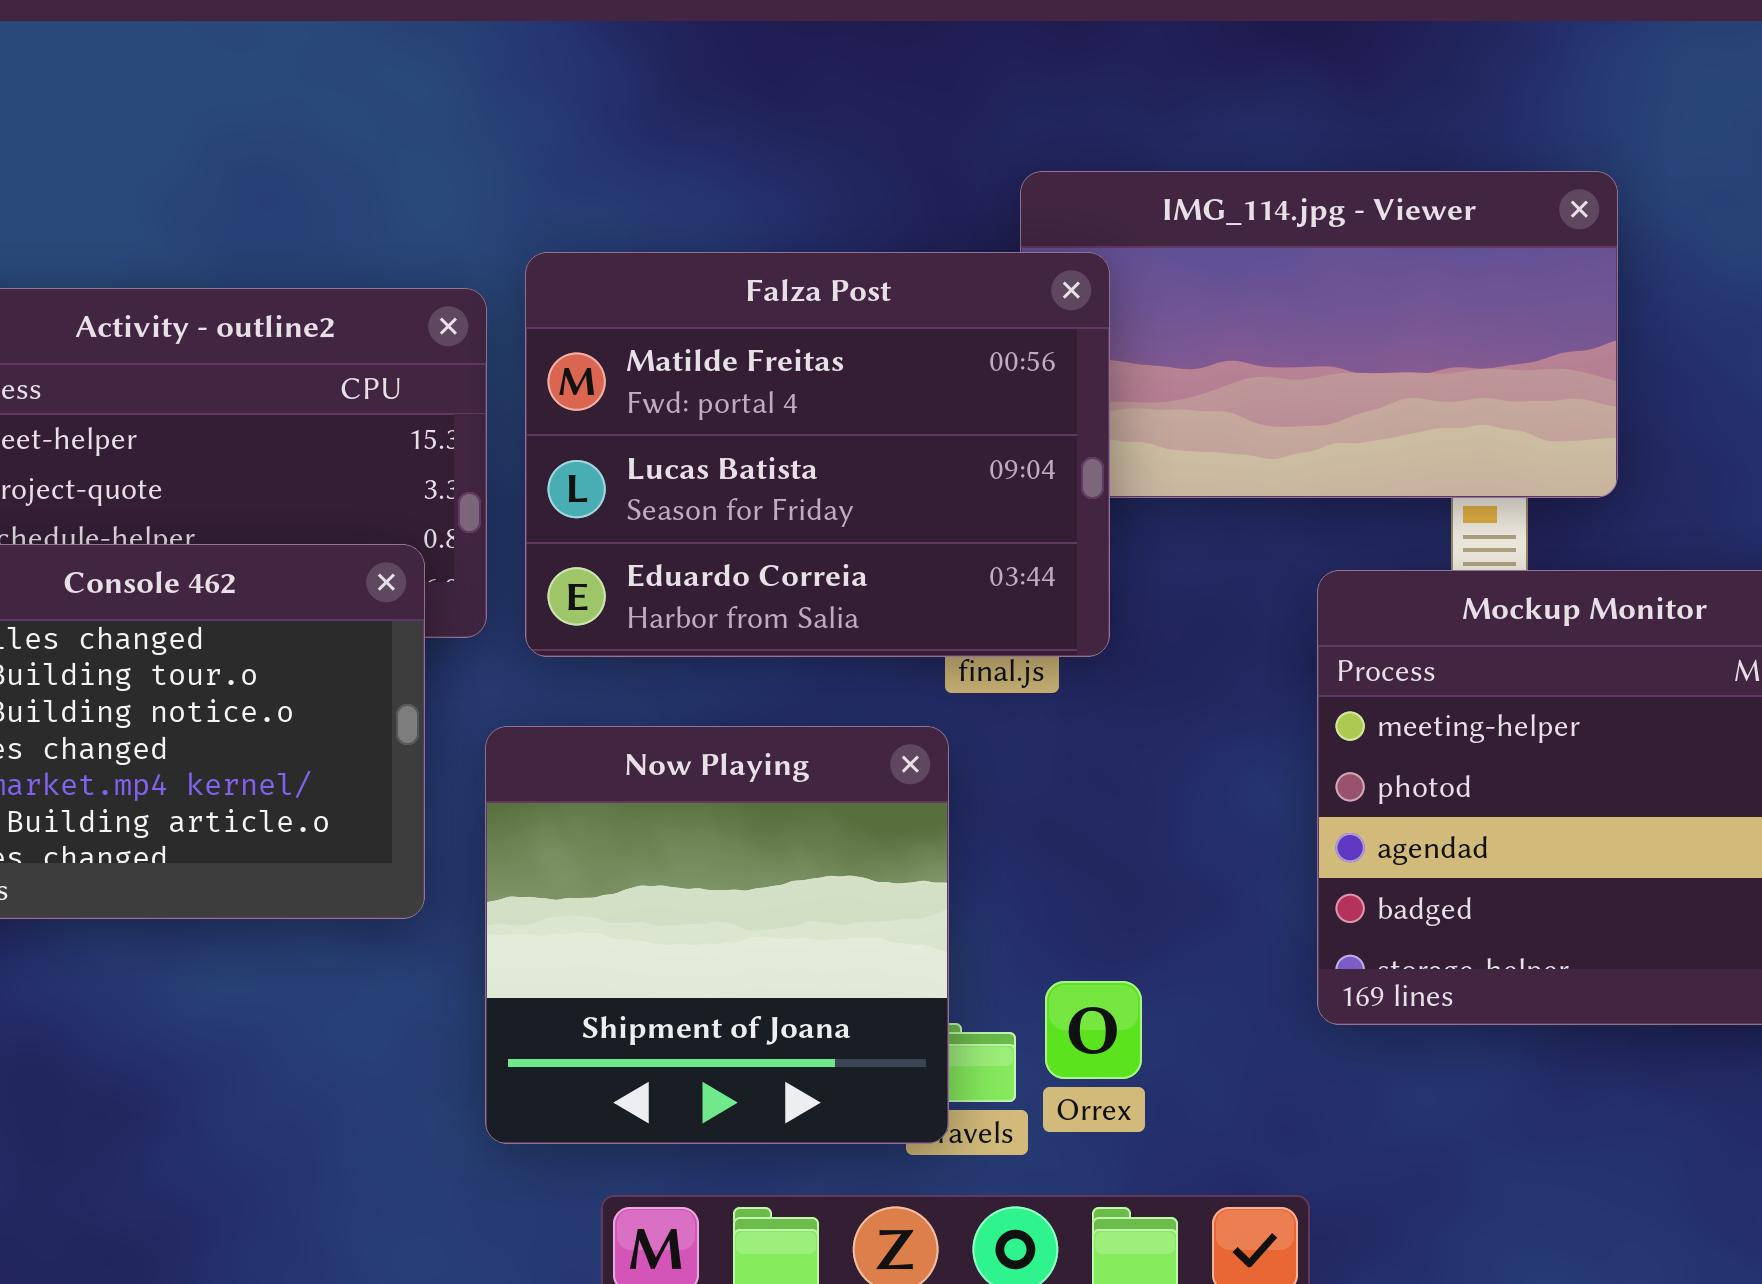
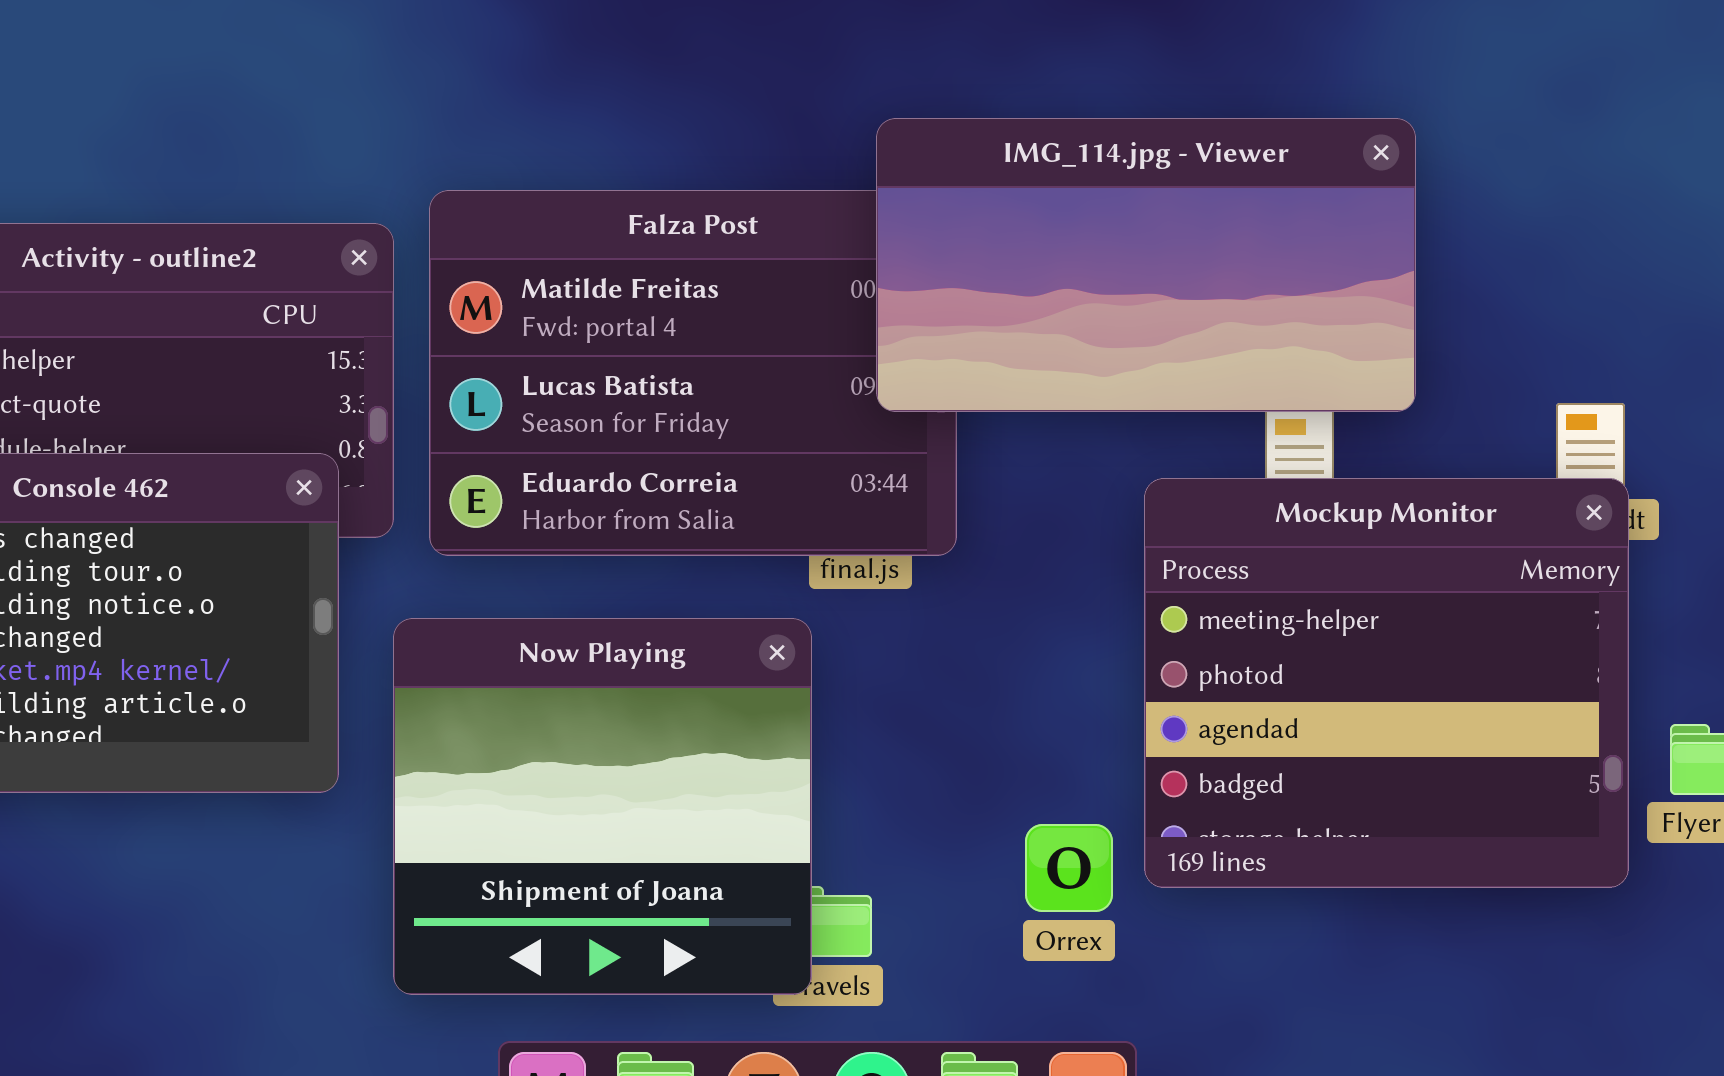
IMG_114.jpg - Viewer: [1020,171,1618,498] -> [876,118,1416,412], raised
Orrex: [1045,981,1142,1079] -> [1025,824,1113,912], moved

